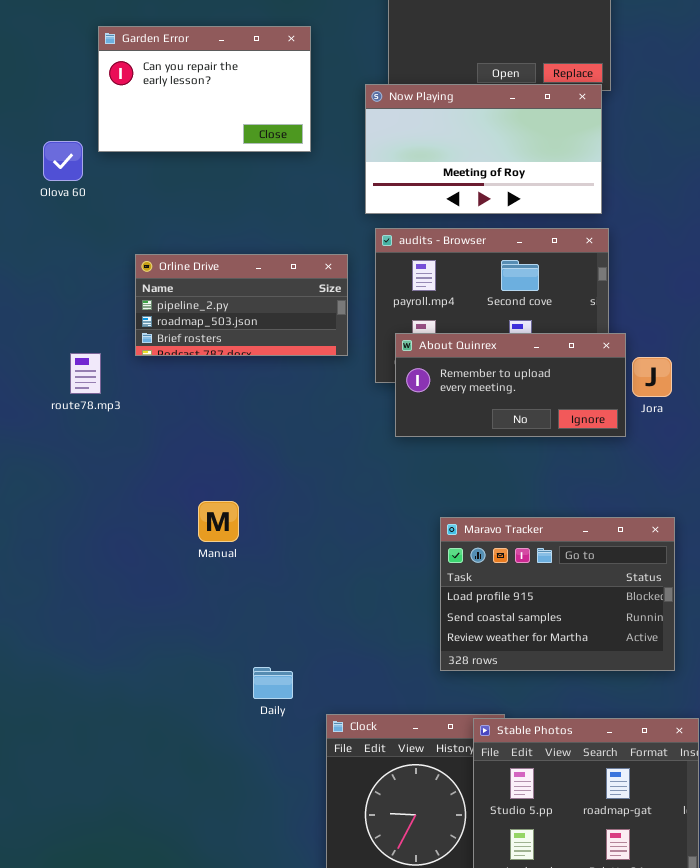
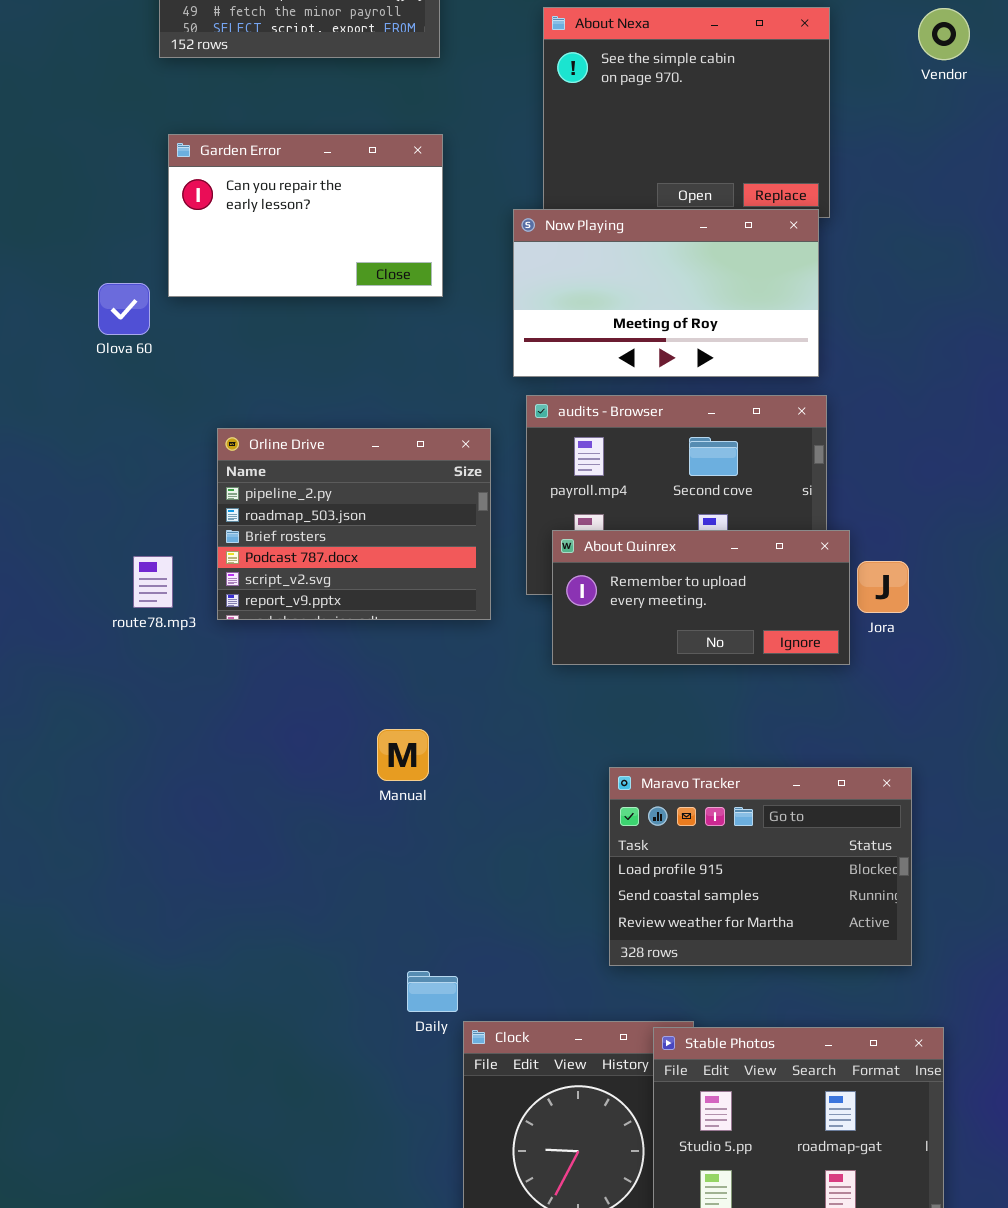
Orline Drive: [135,254,348,356] -> [217,428,491,620], resized
Manual: [198,501,239,542] -> [377,729,429,781], moved
Daily: [253,667,293,699] -> [407,971,458,1012], moved

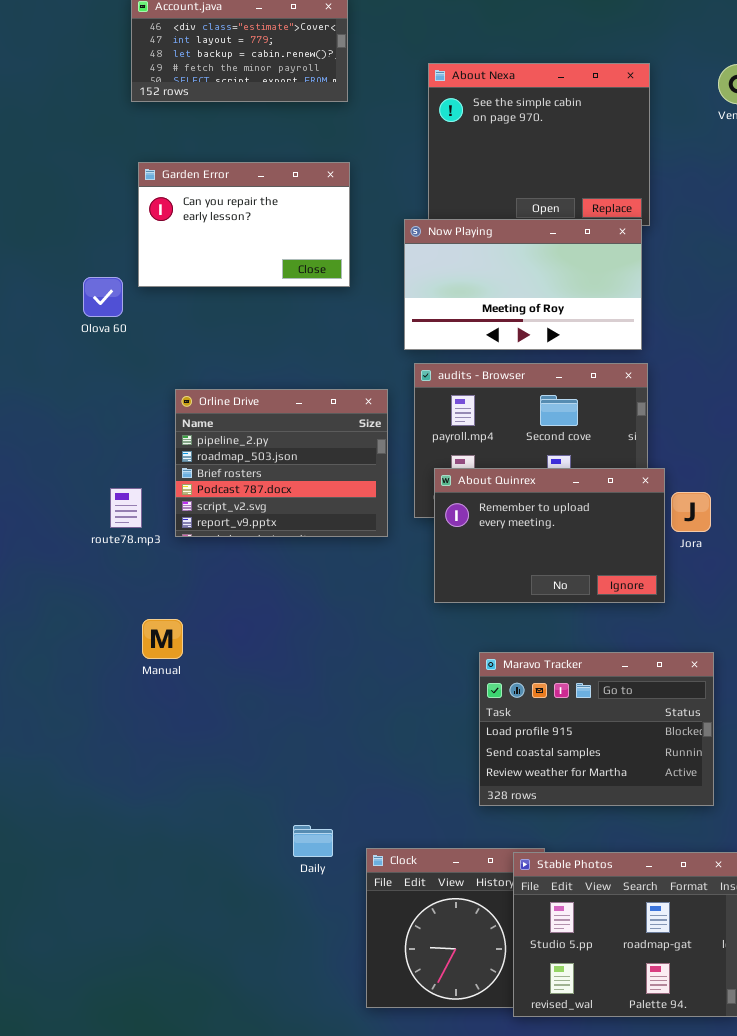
About Quinrex: [552,530,850,665] -> [434,468,665,603], resized
Manual: [377,729,429,781] -> [142,619,183,659], moved
Daily: [407,971,458,1012] -> [293,825,333,857], moved

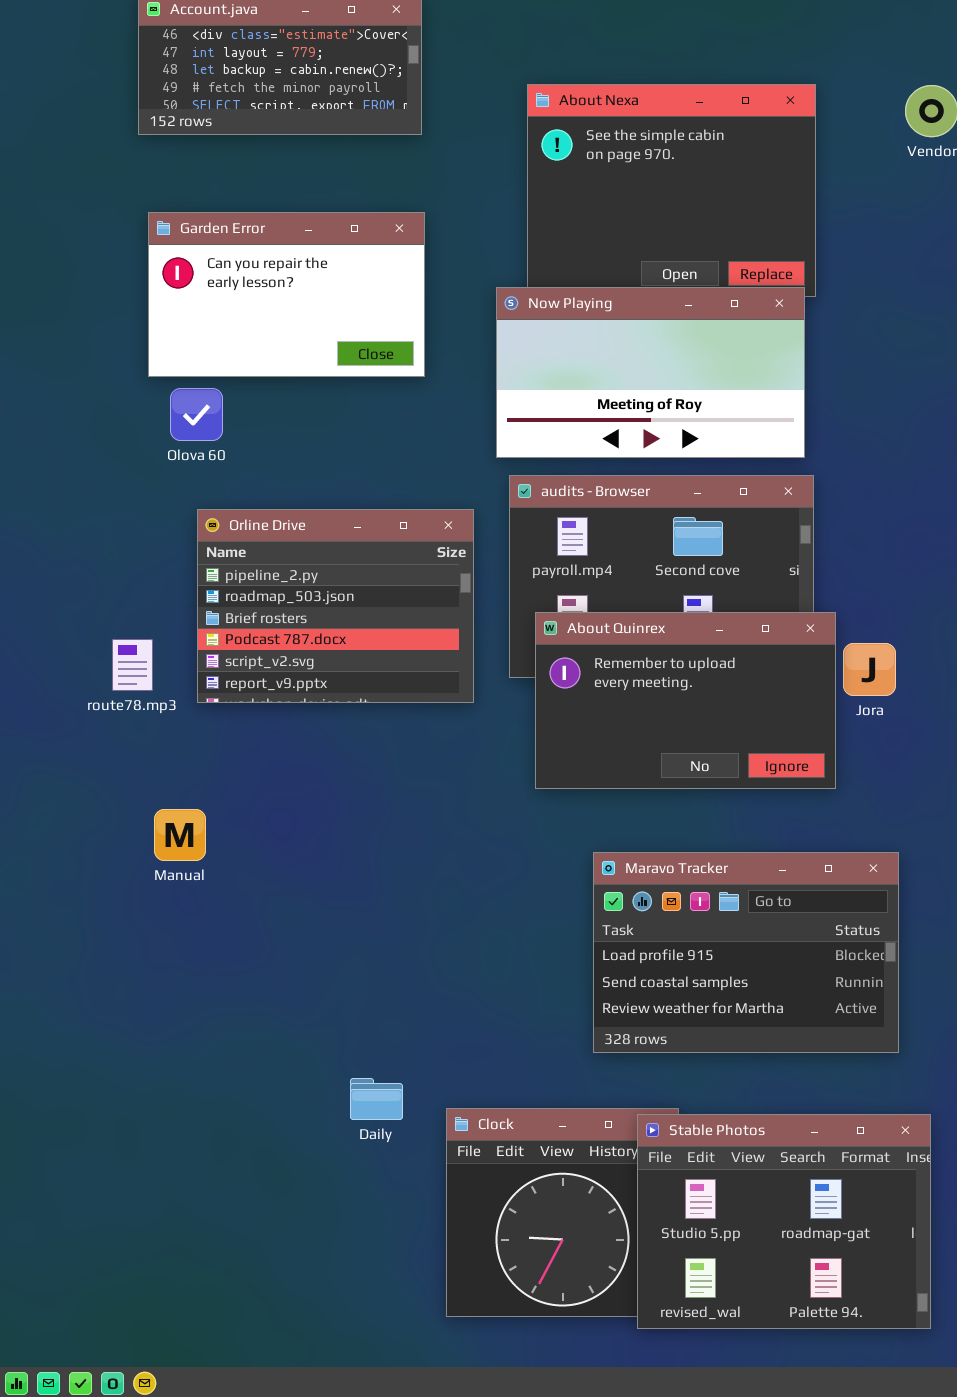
Olova 60: [83,277,123,317] -> [170,388,223,441], moved

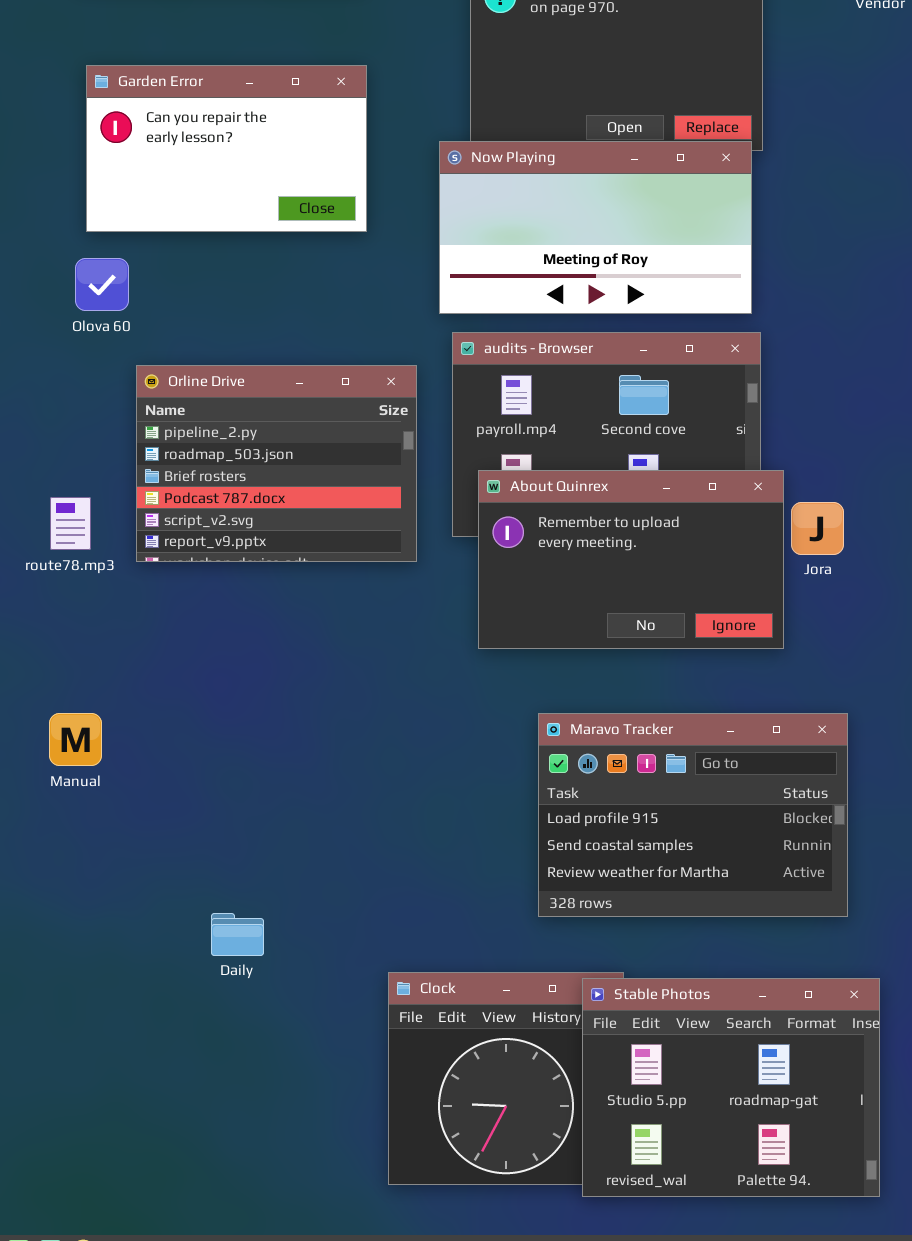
Olova 60: [170,388,223,441] -> [75,258,129,311], moved
Manual: [154,809,206,861] -> [49,713,102,766], moved
Daily: [350,1078,403,1120] -> [211,913,264,956], moved

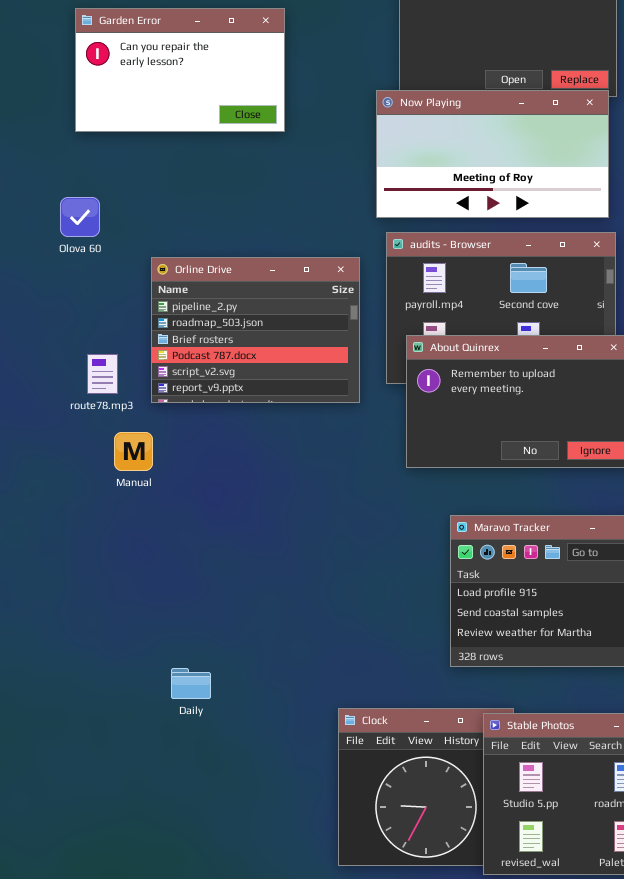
Garden Error: [86,65,367,232] -> [75,8,285,132], moved
Olova 60: [75,258,129,311] -> [60,197,100,237], moved
Manual: [49,713,102,766] -> [114,432,153,471], moved
Daily: [211,913,264,956] -> [171,668,211,699], moved

